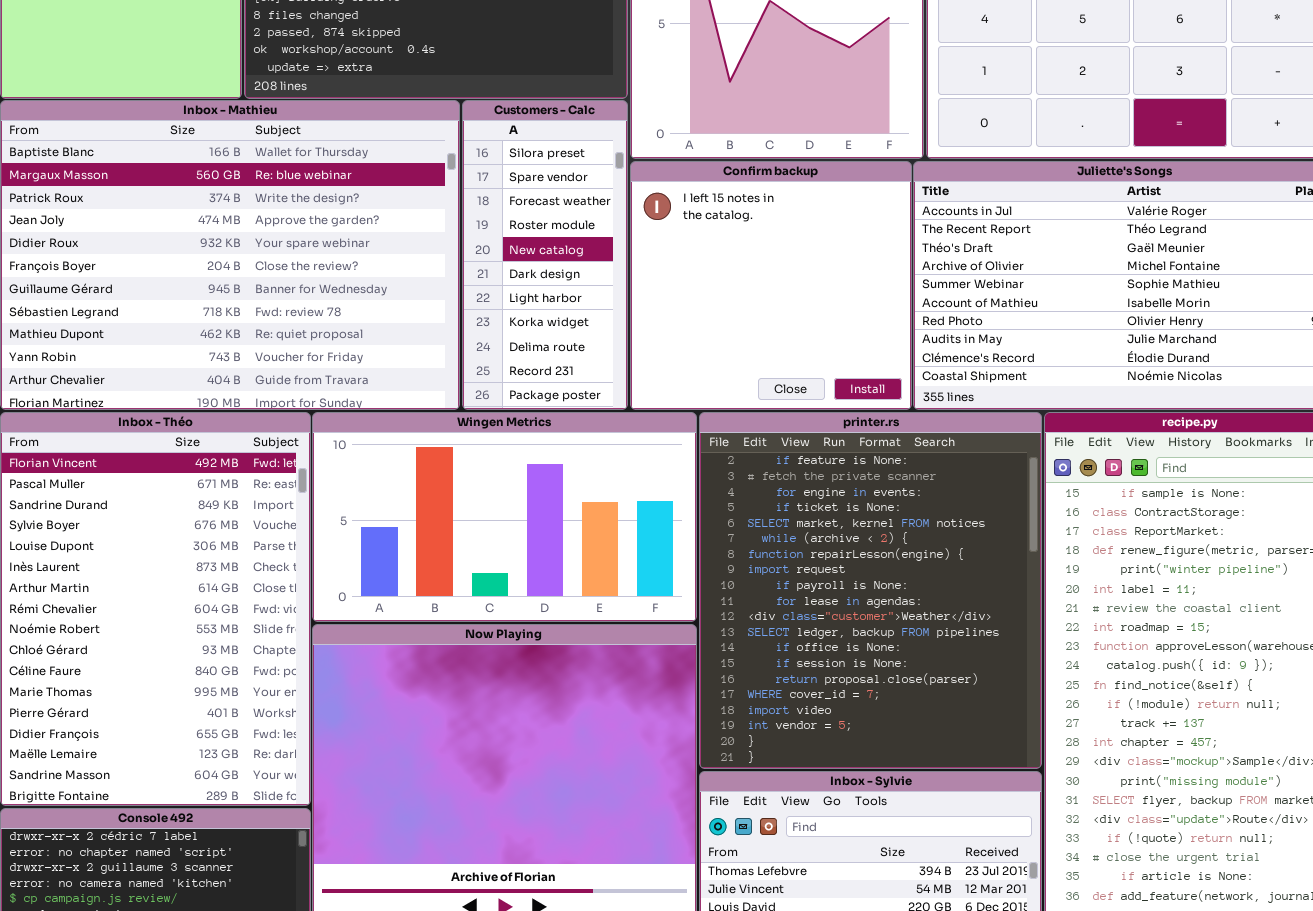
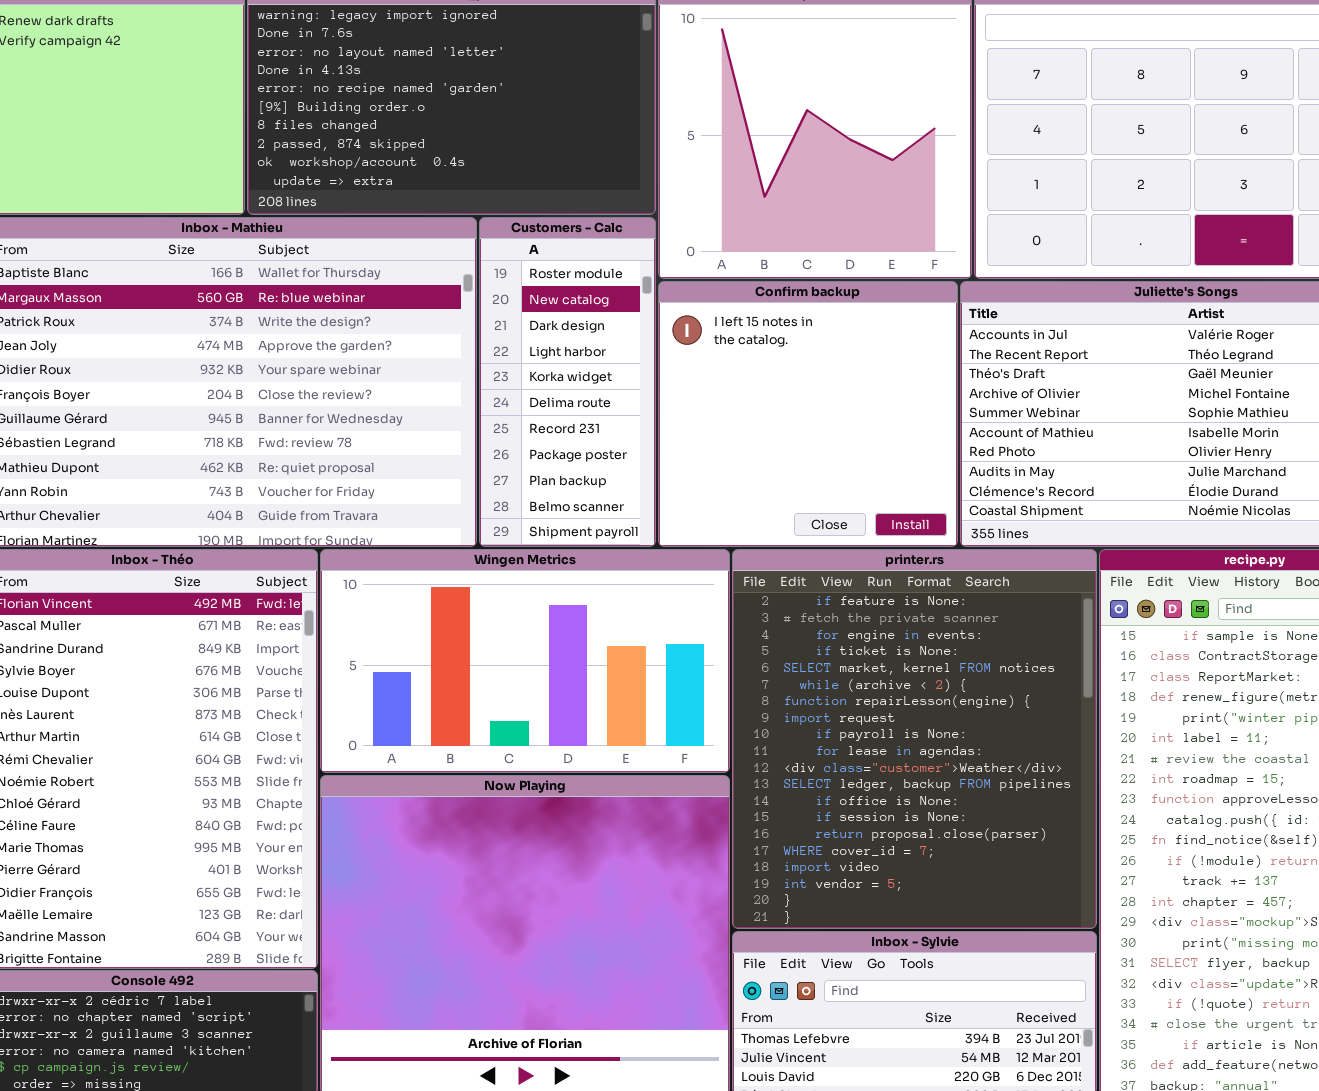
Customers - Calc: [462,100,628,410] -> [479,217,656,547], scrolled down 3 rows

